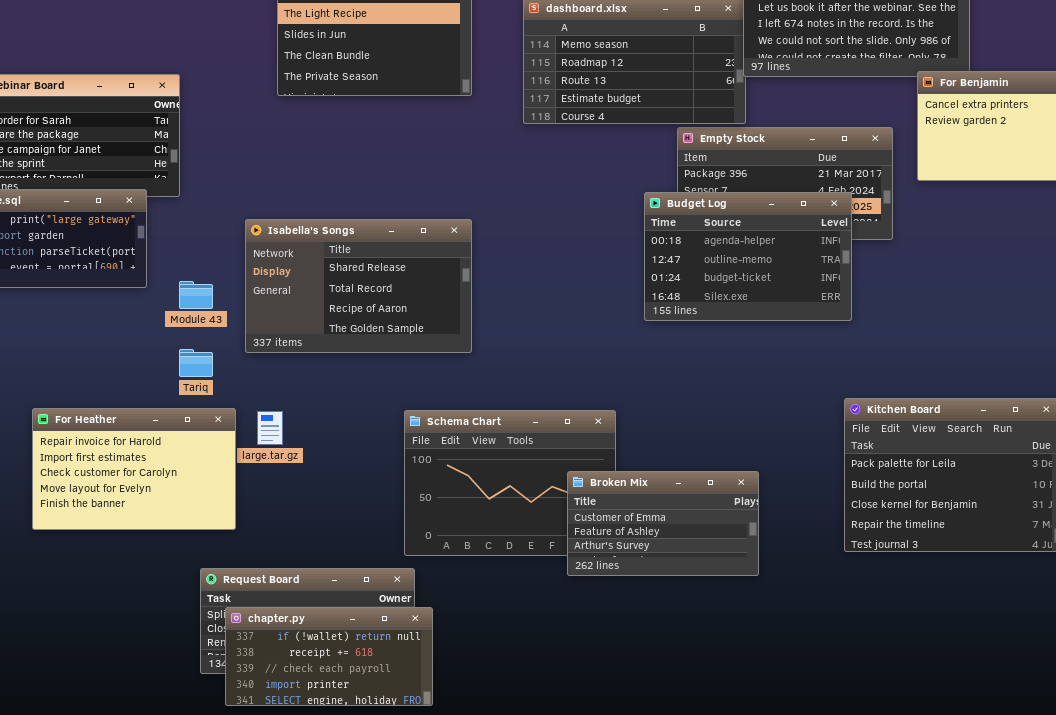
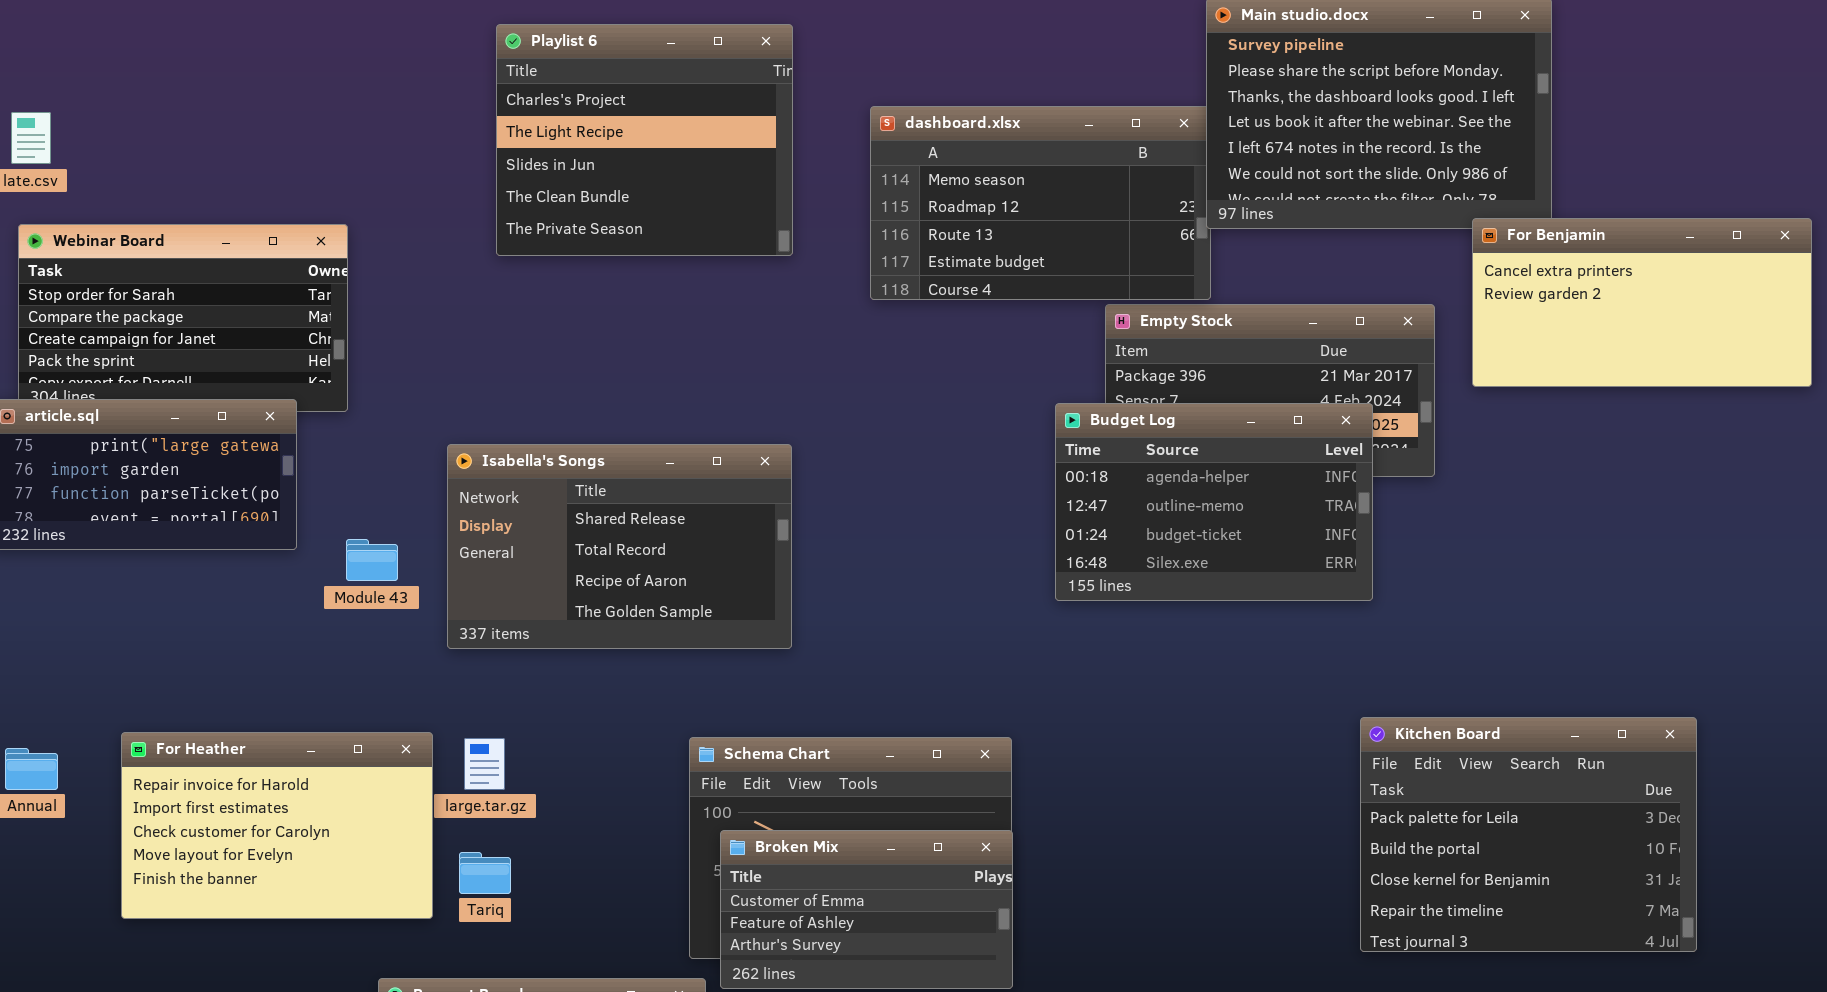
Tariq: [179,349,213,377] -> [459,852,511,894], moved
Broken Mix: [567,471,759,576] -> [720,830,1013,989], moved

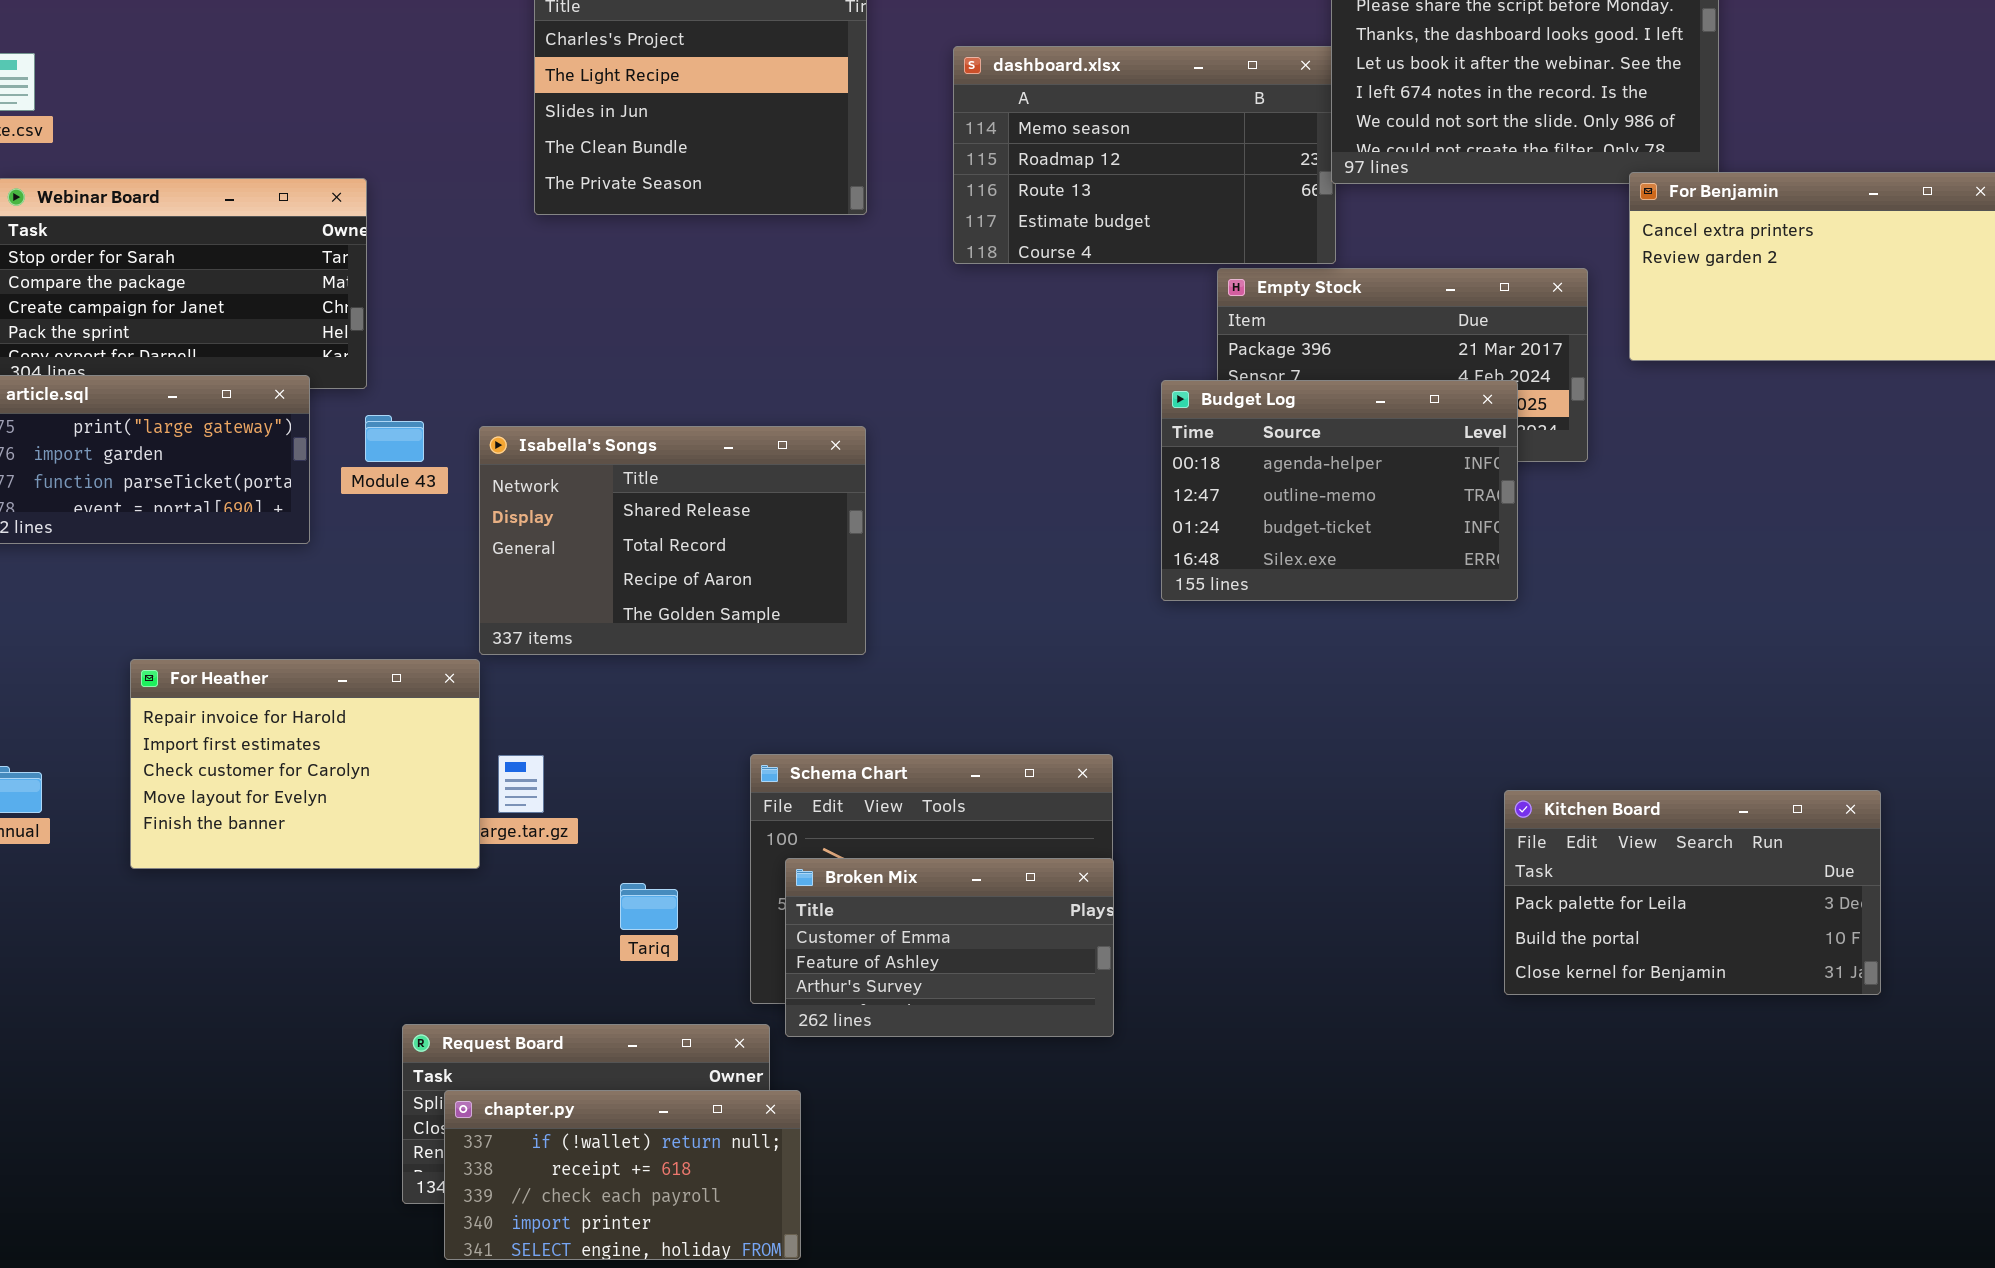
Module 43: [346,539,398,581] -> [365,415,424,462], moved
Kitchen Board: [1360,717,1697,952] -> [1504,790,1881,995], resized
For Heather: [121,732,433,919] -> [130,659,480,869], moved
Tariq: [459,852,511,894] -> [620,883,678,930], moved

